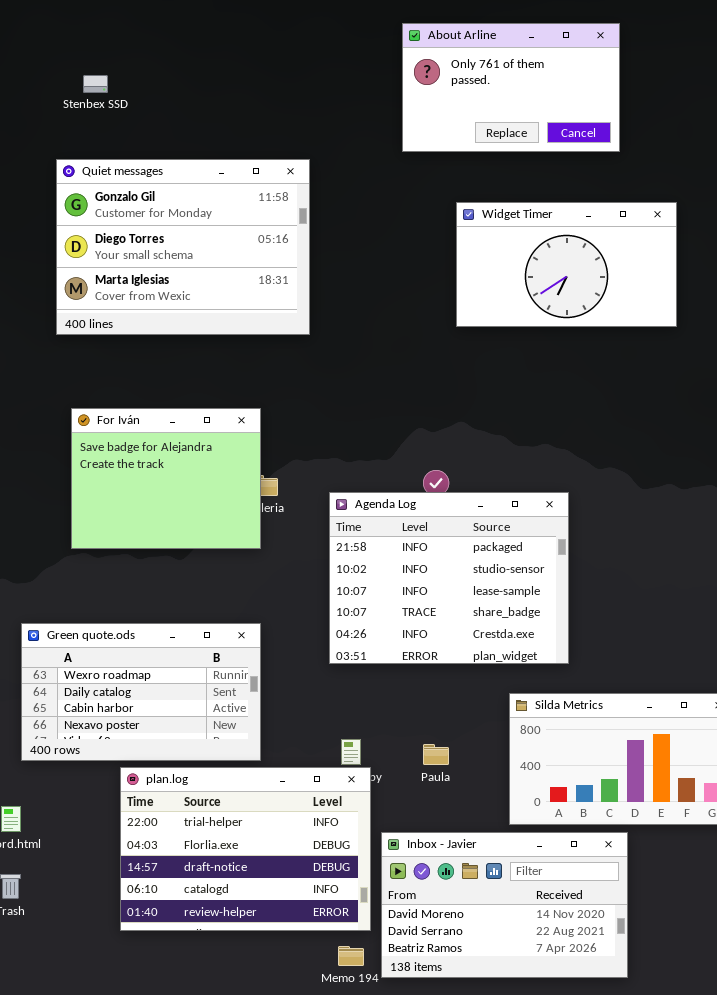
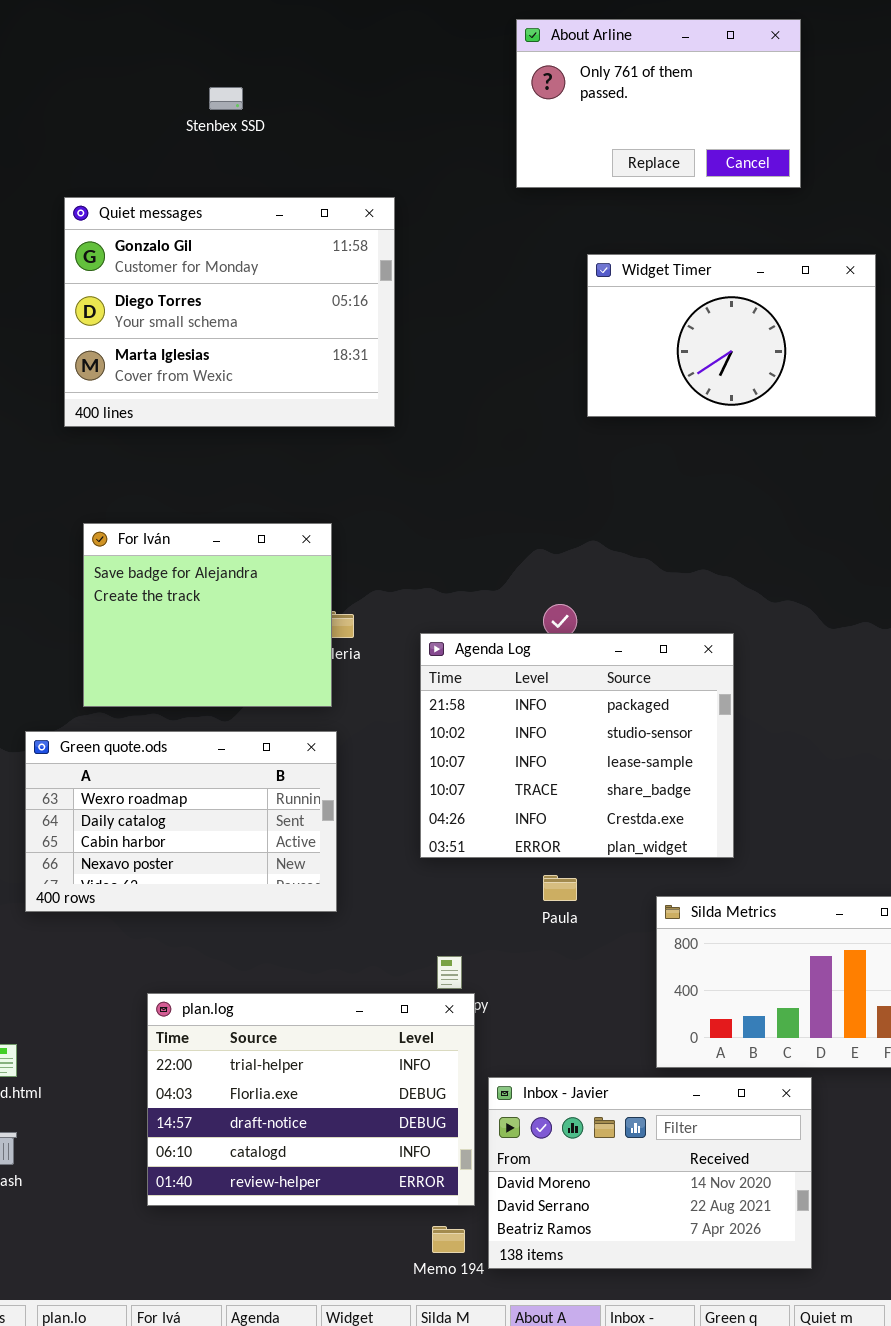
Stenbex SSD: [83,75,108,93] -> [209,87,243,110], moved
Green quote.ods: [21,623,261,761] -> [25,731,337,912], moved
Paula: [423,744,449,765] -> [543,875,577,901], moved

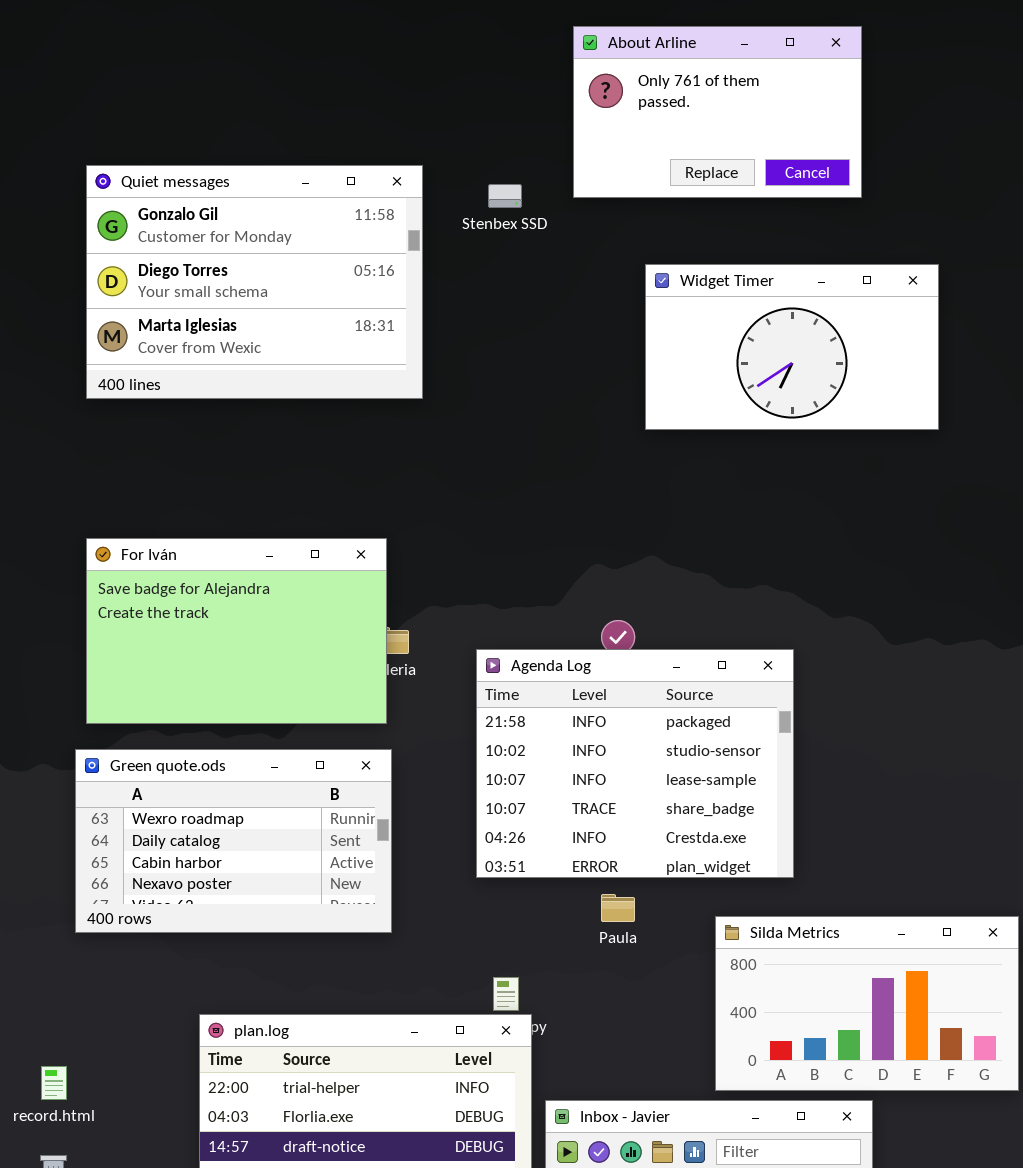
Stenbex SSD: [209,87,243,110] -> [488,184,522,208], moved
Quiet messages: [64,197,395,427] -> [86,165,423,399], moved
For Iván: [83,523,332,707] -> [86,538,387,724], resized

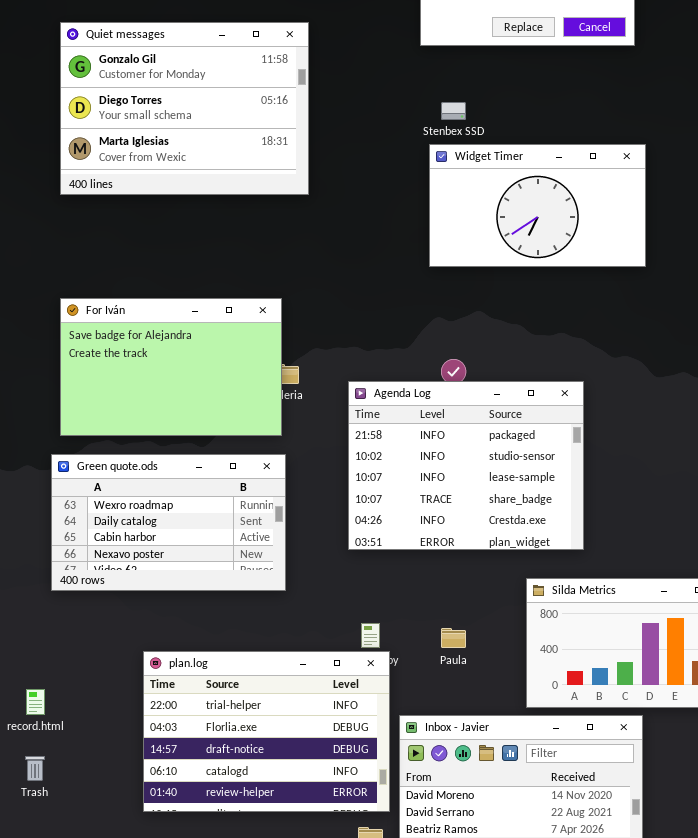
Stenbex SSD: [488,184,522,208] -> [441,102,466,120], moved
Widget Timer: [645,264,939,430] -> [429,144,646,267], moved
Paula: [601,894,635,922] -> [441,628,466,648], moved

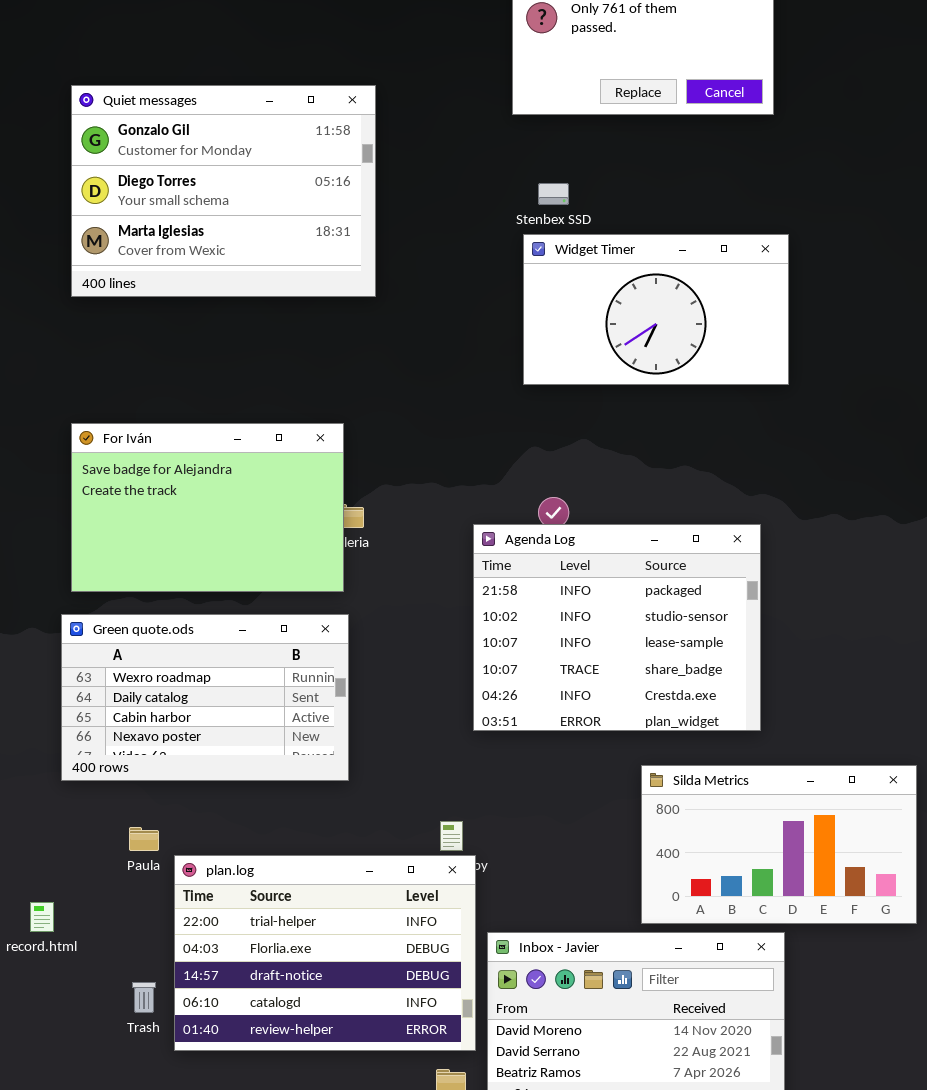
Agenda Log: [348,381,584,550] -> [473,524,761,731], moved
Paula: [441,628,466,648] -> [129,827,159,851], moved
Trash: [25,756,45,781] -> [132,982,156,1013], moved

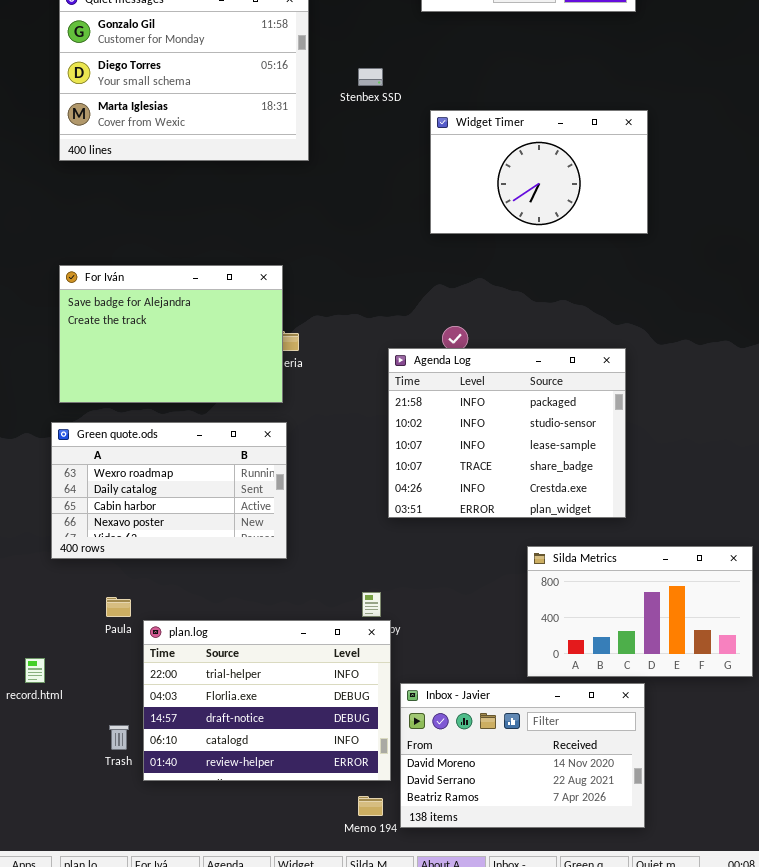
Stenbex SSD: [538,183,569,205] -> [358,68,383,86], moved

